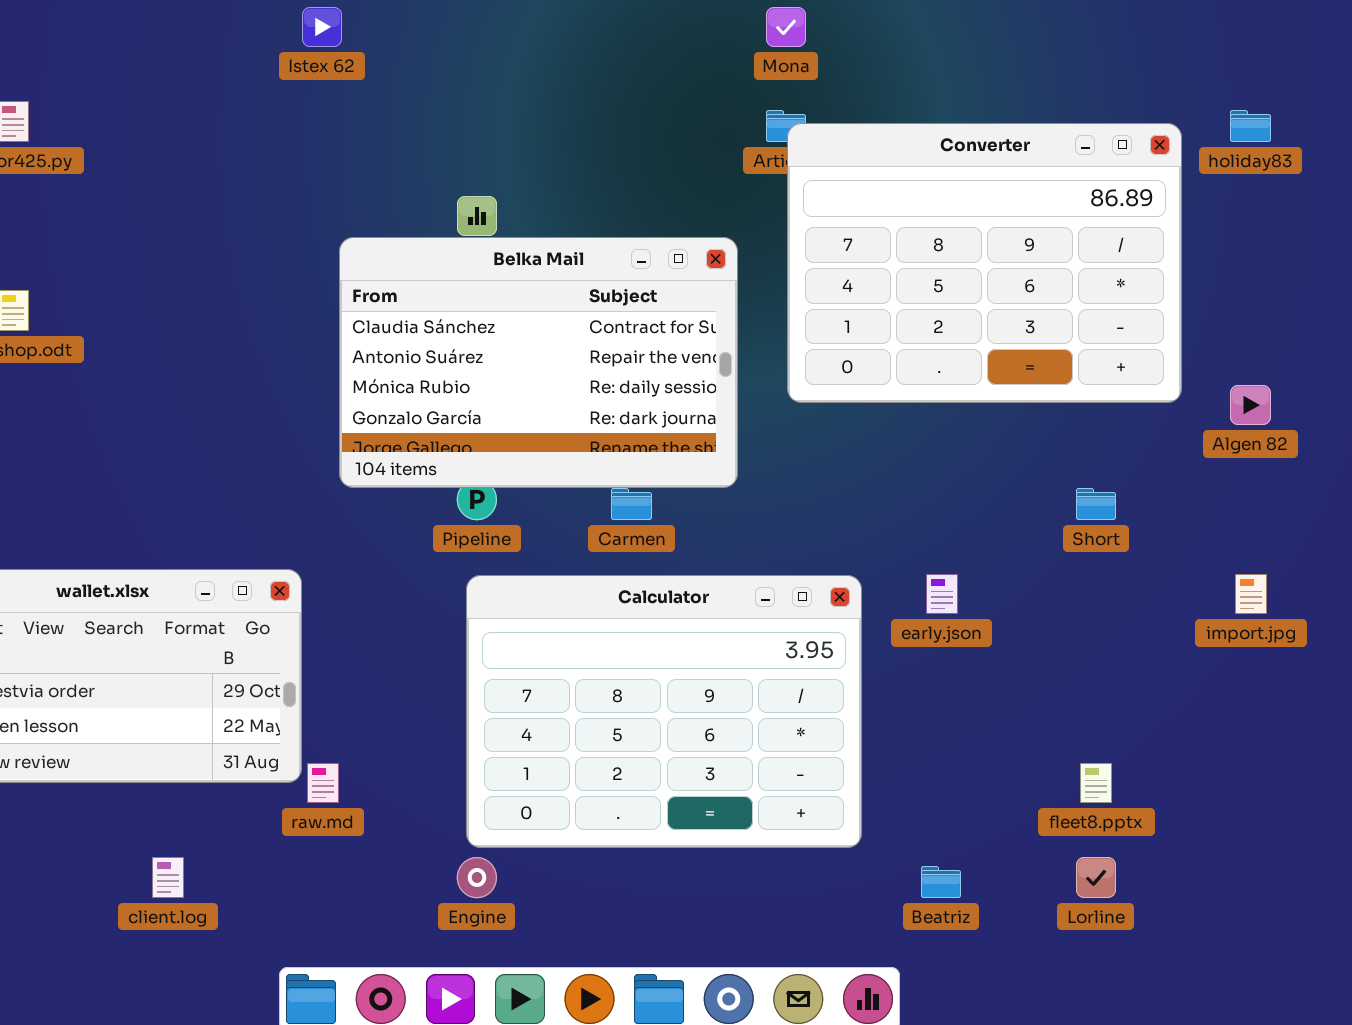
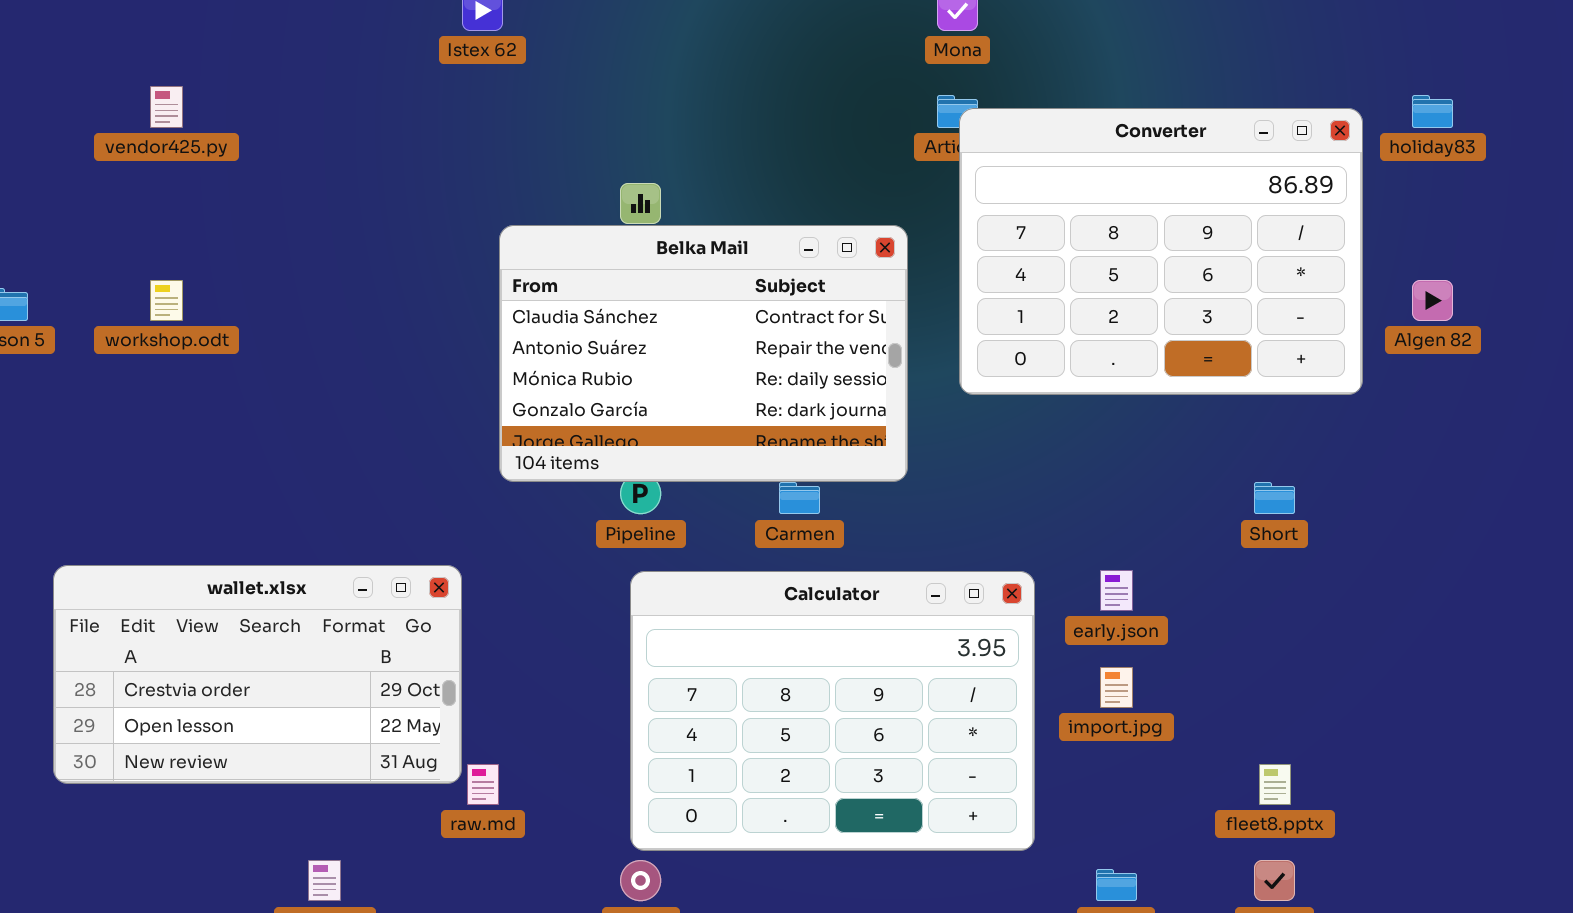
Algen 82: [1230,385,1271,425] -> [1412,280,1453,321], moved
import.jpg: [1235,574,1267,614] -> [1100,667,1133,708], moved

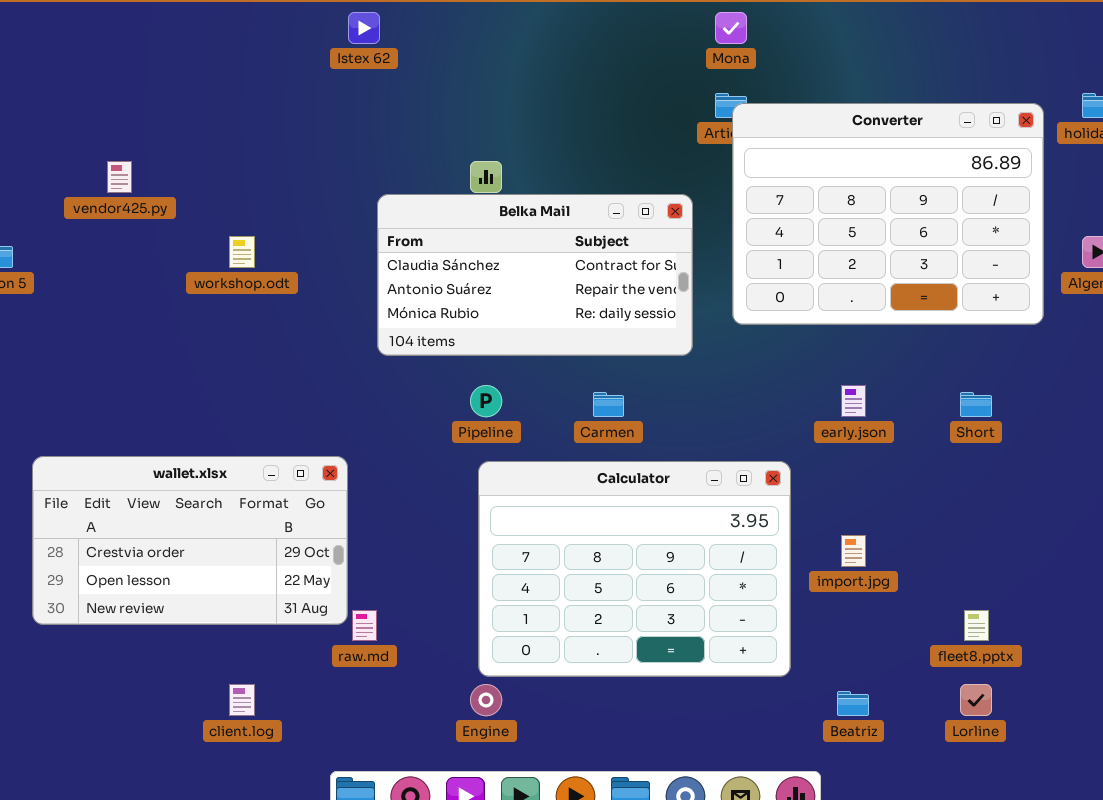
vendor425.py: [150,86,183,128] -> [107,161,132,193], moved
Belka Mail: [499,225,908,482] -> [377,194,693,356], resized
workshop.odt: [150,280,183,321] -> [229,236,255,268], moved
early.json: [1100,570,1133,611] -> [841,385,866,417], moved

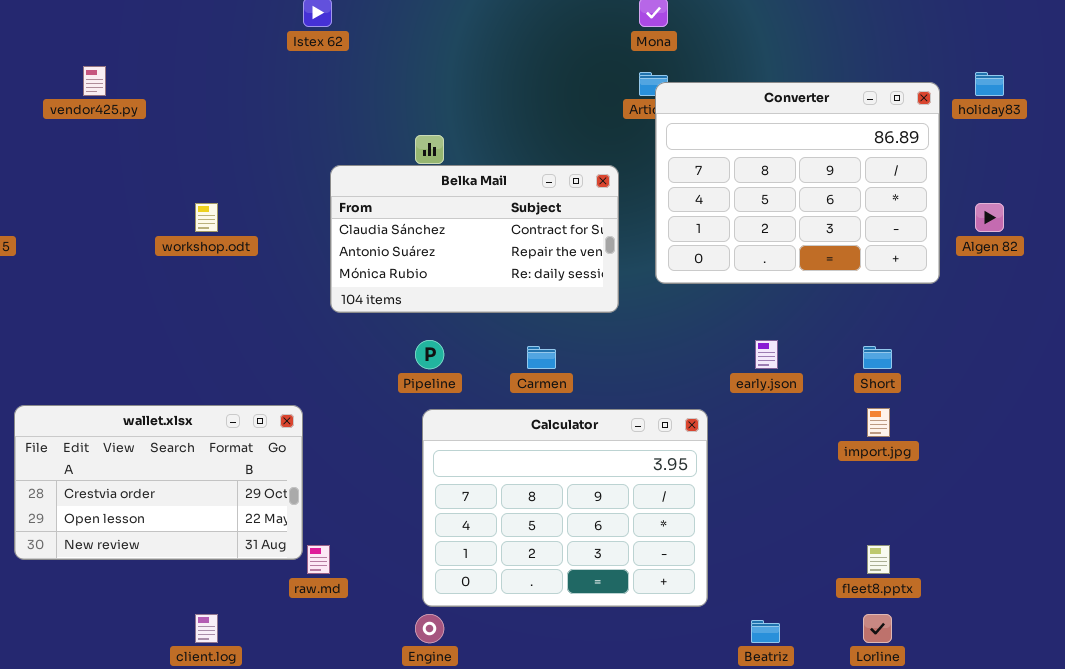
vendor425.py: [107,161,132,193] -> [83,66,106,96], moved
import.jpg: [841,535,866,567] -> [867,408,890,437], moved

